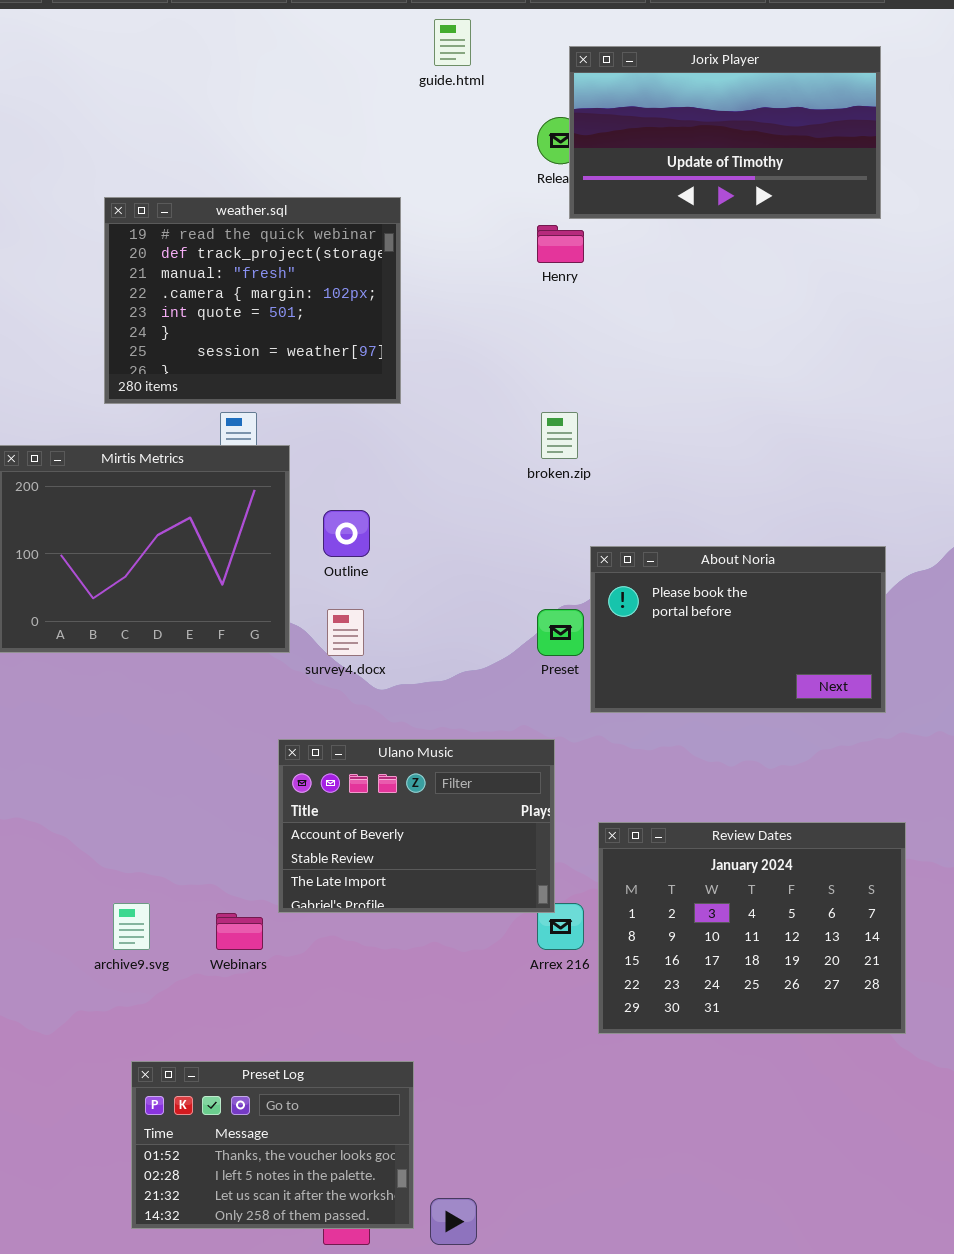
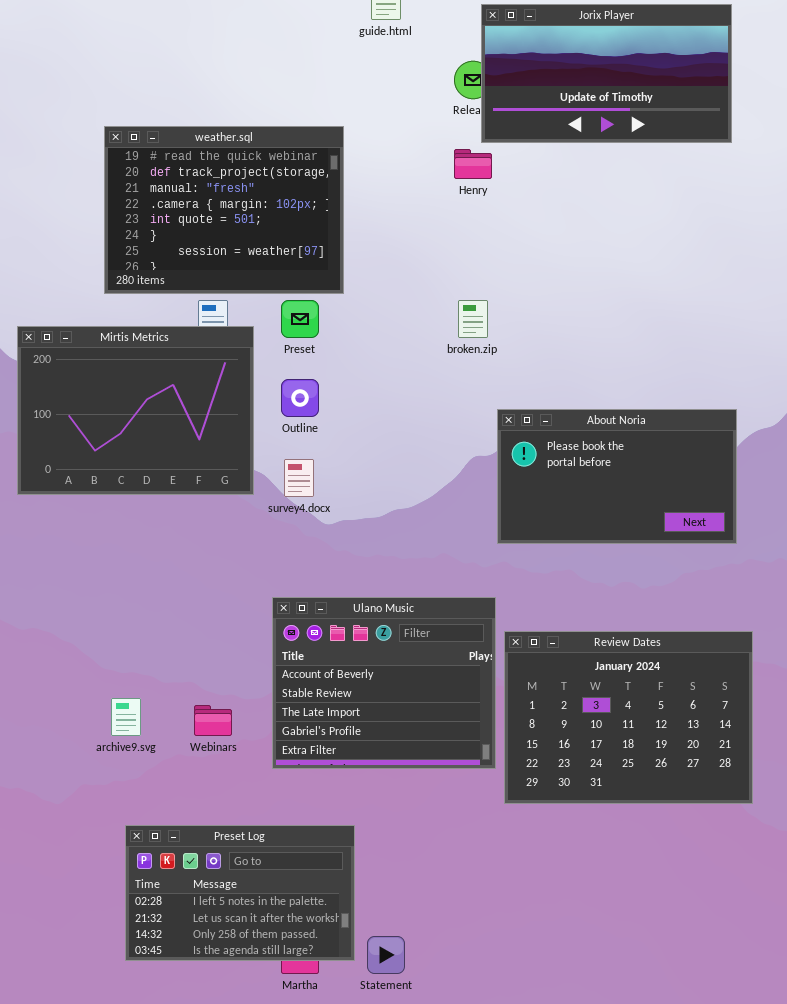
Preset: [537,609,584,656] -> [281,300,319,338], moved
Ulano Music: [278,739,555,913] -> [272,597,496,769], moved, resized
Preset Log: [131,1061,414,1229] -> [125,825,355,961], scrolled down 1 row

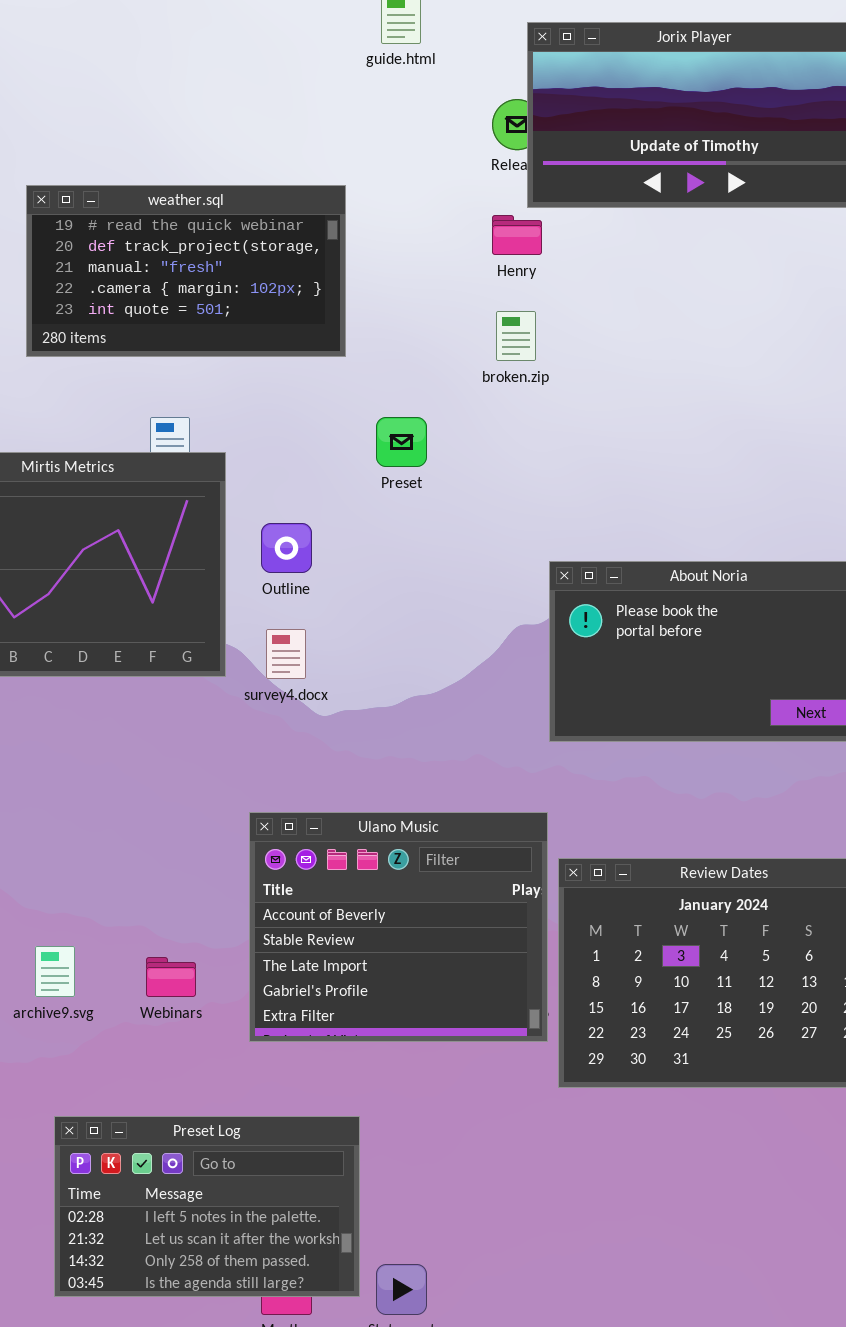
weather.sql: [104,126,344,294] -> [26,185,346,357], resized
Preset: [281,300,319,338] -> [376,417,427,467], moved
broken.zip: [458,300,488,338] -> [496,311,536,361], moved

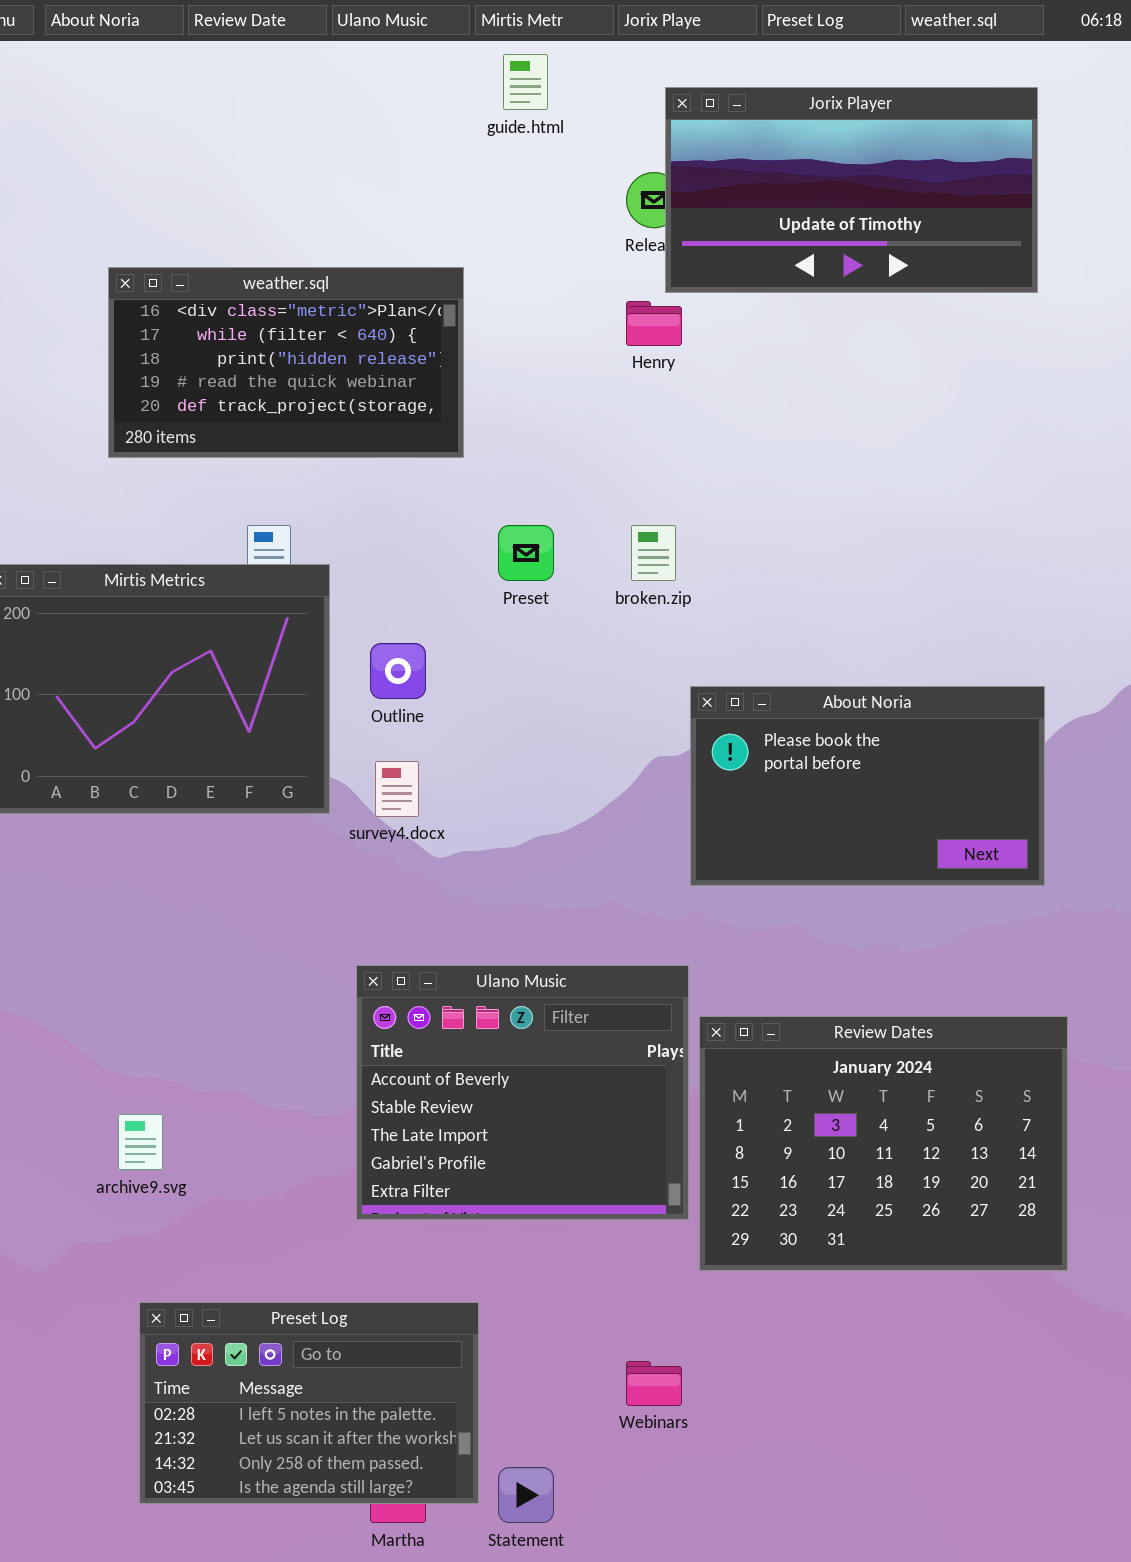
weather.sql: [26,185,346,357] -> [108,267,464,458], scrolled up 3 rows
broken.zip: [496,311,536,361] -> [631,525,676,581], moved
Webinars: [146,957,196,997] -> [626,1361,682,1406], moved

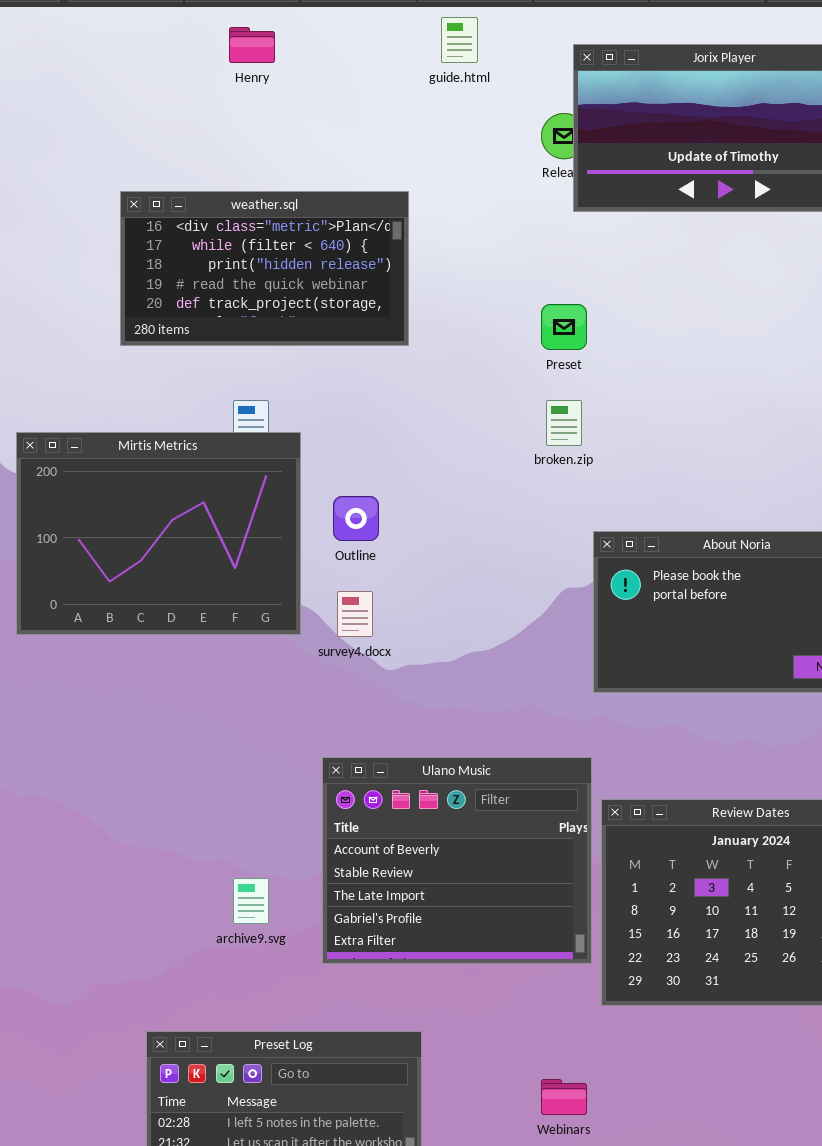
Henry: [626,301,682,346] -> [229,27,275,63], moved
Preset: [498,525,554,581] -> [541,304,587,350], moved
archive9.svg: [118,1114,163,1170] -> [233,878,269,924], moved

